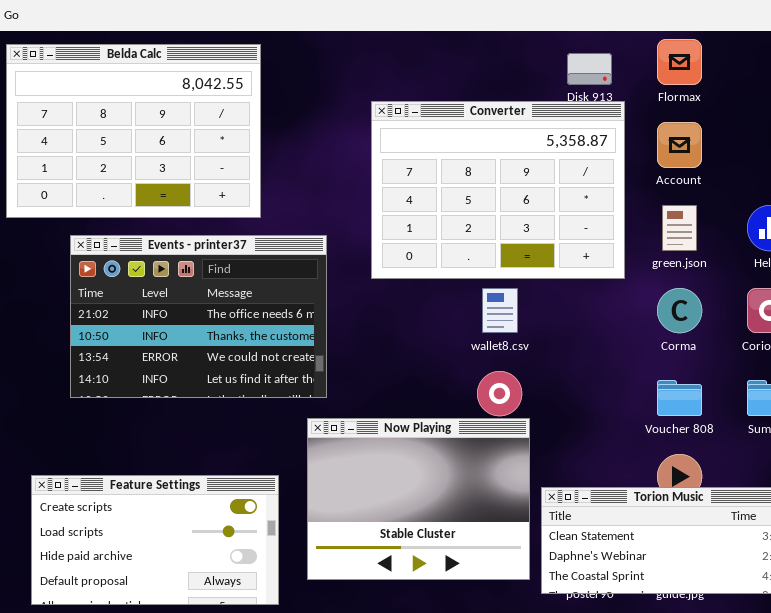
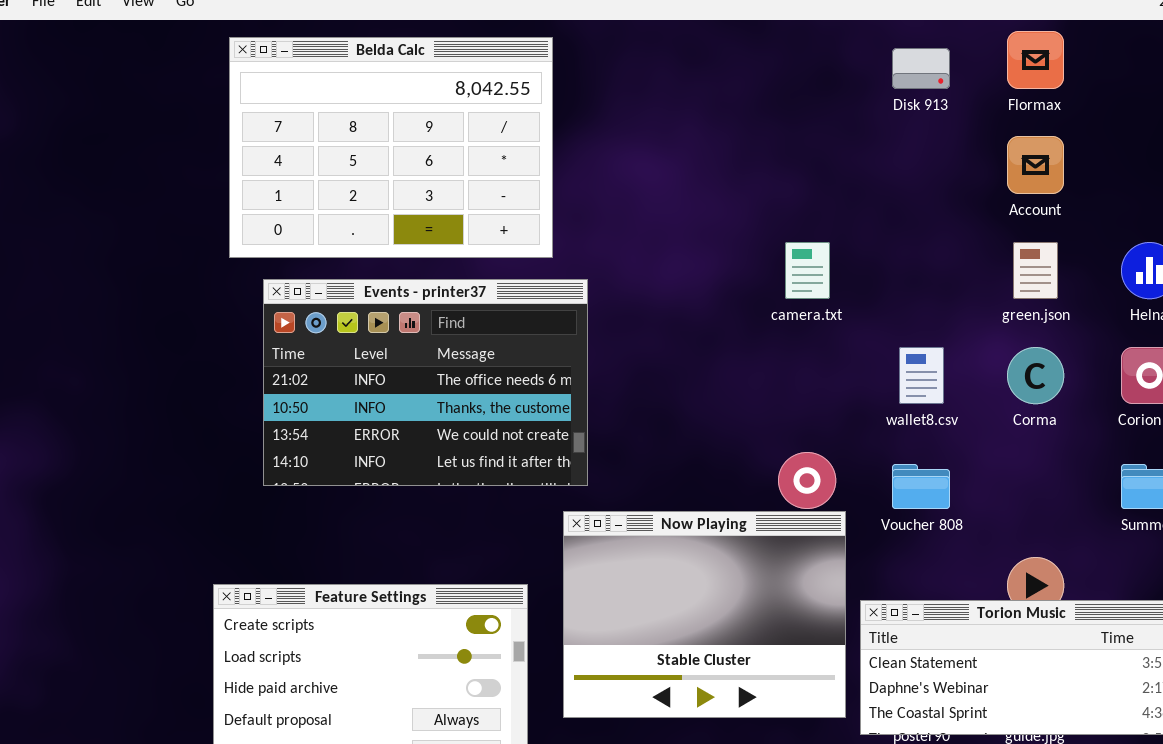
Belda Calc: [6,44,261,218] -> [229,37,553,258], moved
Converter: [371,101,625,279] -> none, closed
wallet8.csv: [482,288,518,333] -> [899,347,944,404], moved
Voucher 808: [657,380,702,416] -> [892,464,950,509], moved

